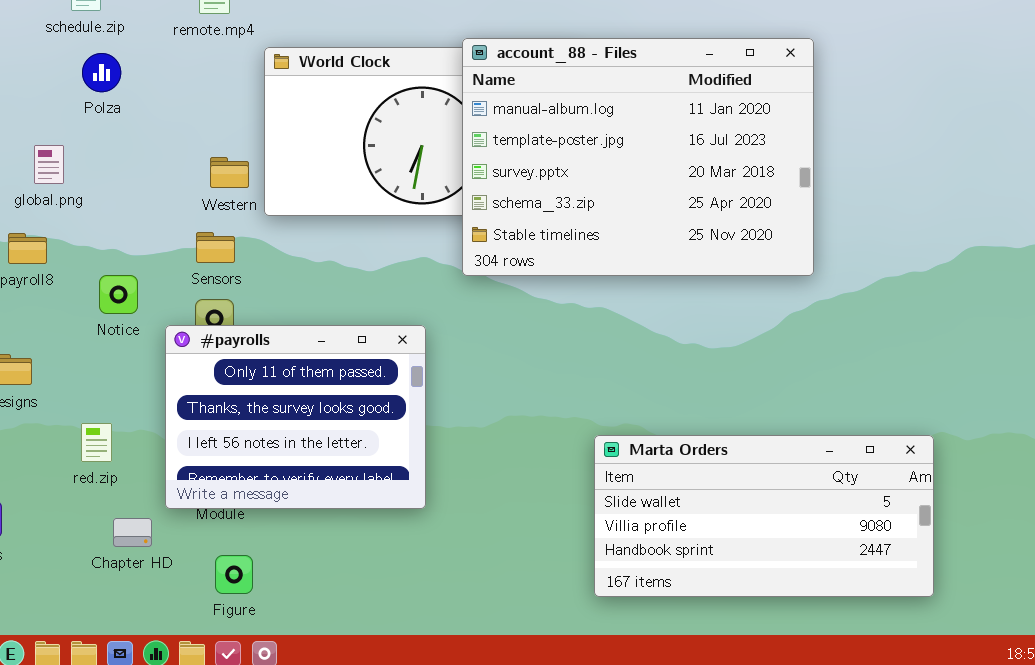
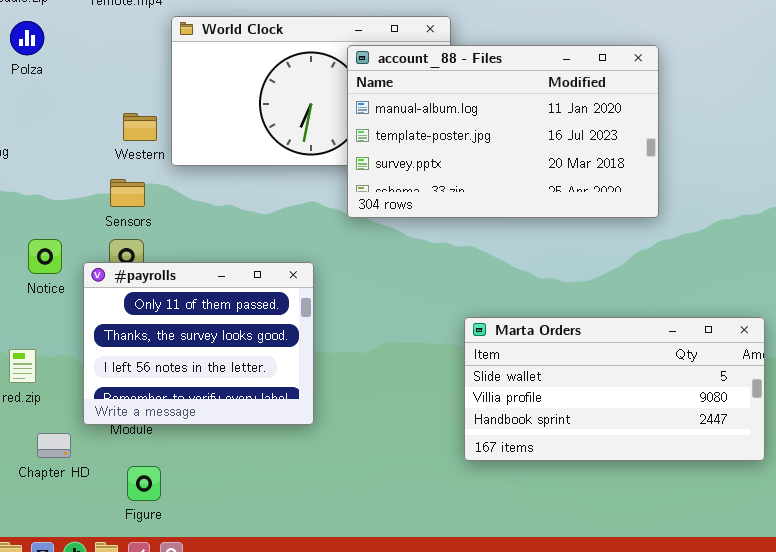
account_88 - Files: [462,38,814,276] -> [347,45,659,218], resized
Notice: [99,275,138,314] -> [28,239,62,274], moved
Marta Orders: [594,435,934,597] -> [464,317,765,461], moved

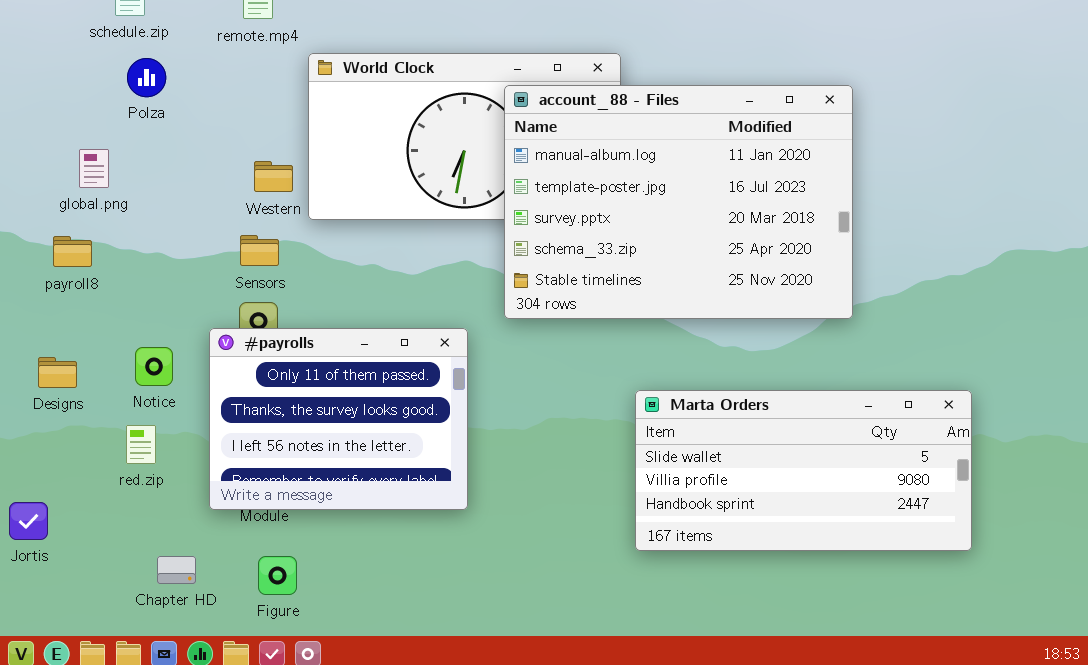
account_88 - Files: [347,45,659,218] -> [504,85,853,319], resized
Notice: [28,239,62,274] -> [135,347,173,386], moved
Chapter HD: [37,433,71,458] -> [157,556,196,584], moved

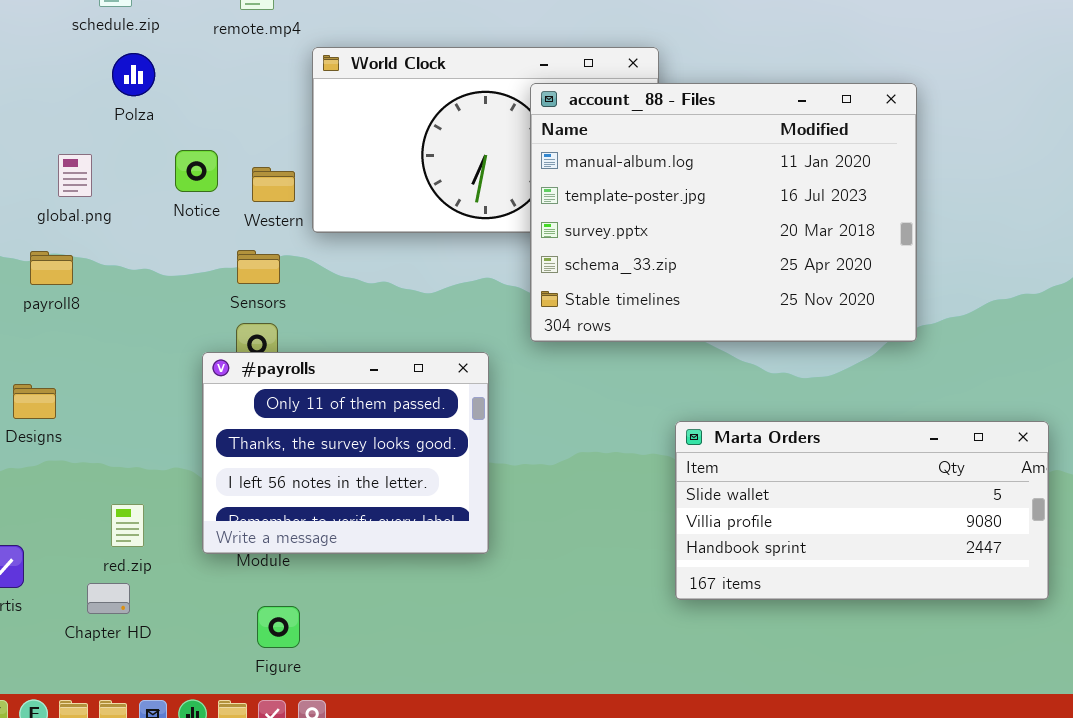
Notice: [135,347,173,386] -> [175,150,218,192], moved
red.zip: [126,425,156,464] -> [111,504,144,547], moved
Chapter HD: [157,556,196,584] -> [87,583,130,614], moved

